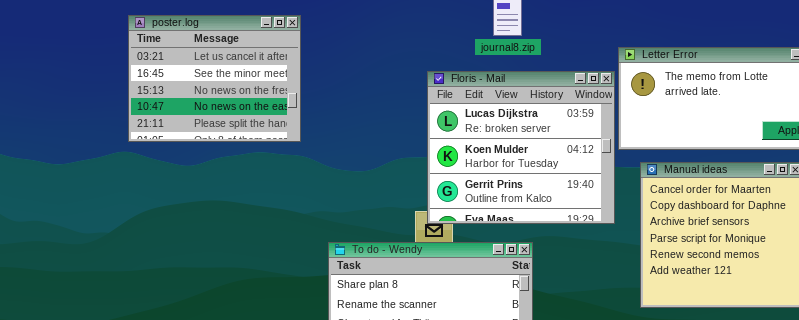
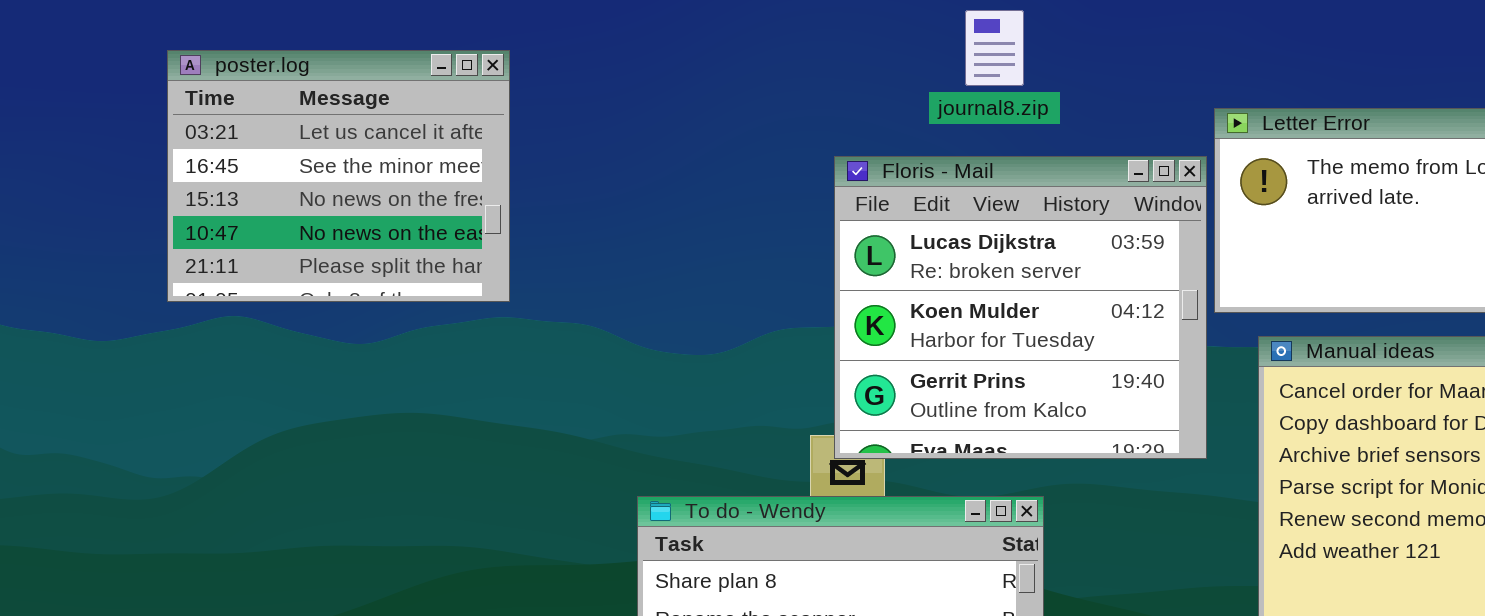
poster.log: [128,15,301,142] -> [167,50,510,302], moved

